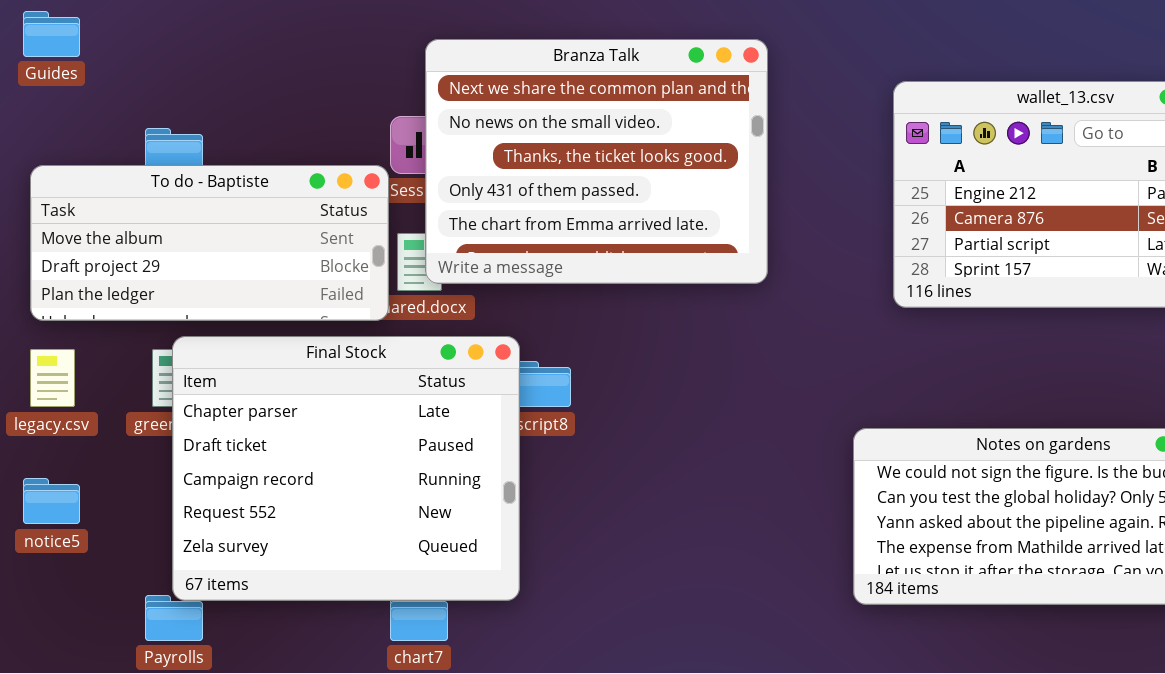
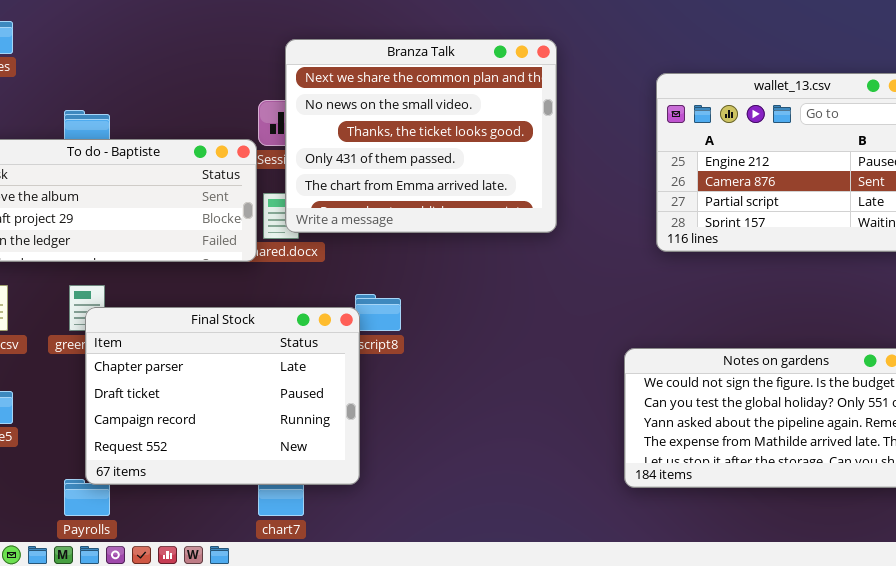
Final Stock: [172,336,520,601] -> [85,307,360,485], resized

